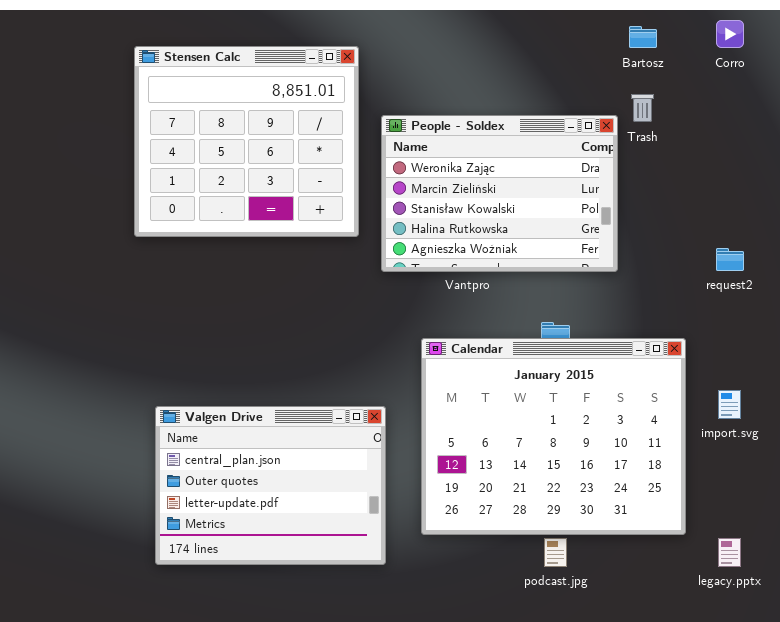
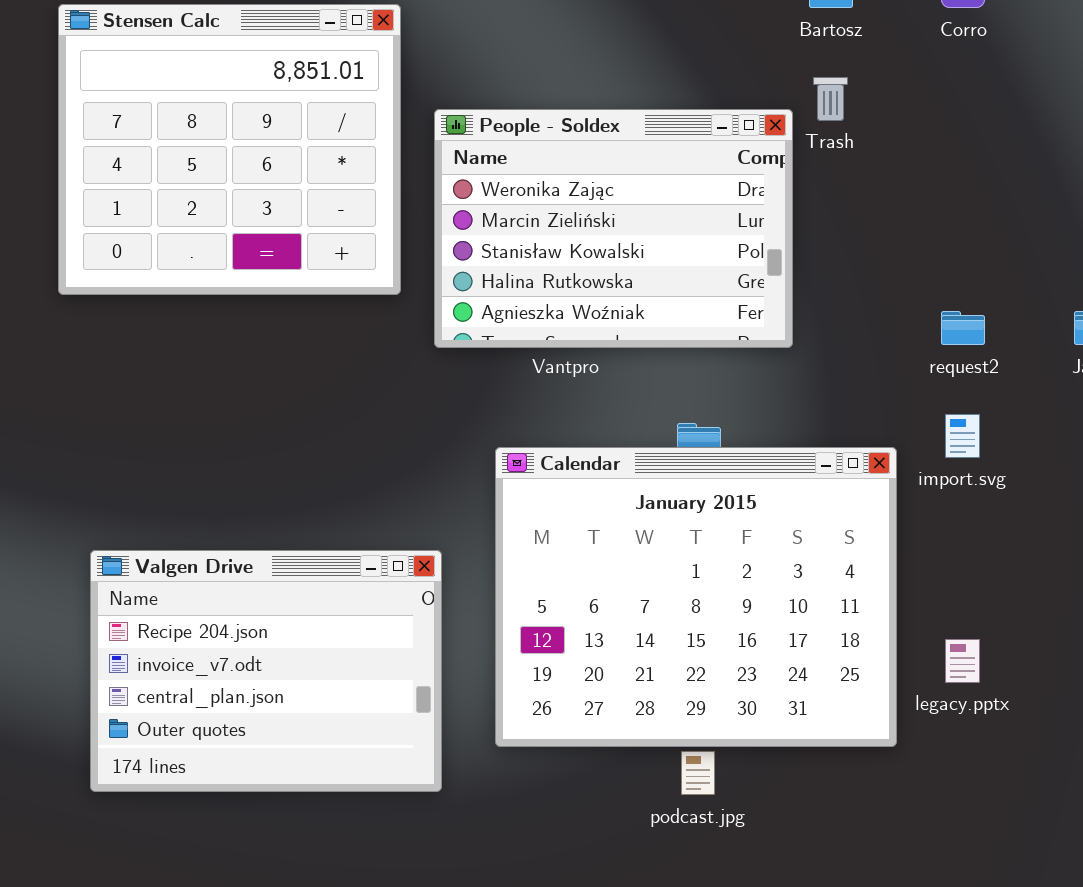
import.svg: [718,390,741,419] -> [945,414,980,458], moved
Valgen Drive: [155,406,386,565] -> [90,550,442,792], scrolled up 2 rows
legacy.pptx: [718,538,741,567] -> [945,639,980,683], moved

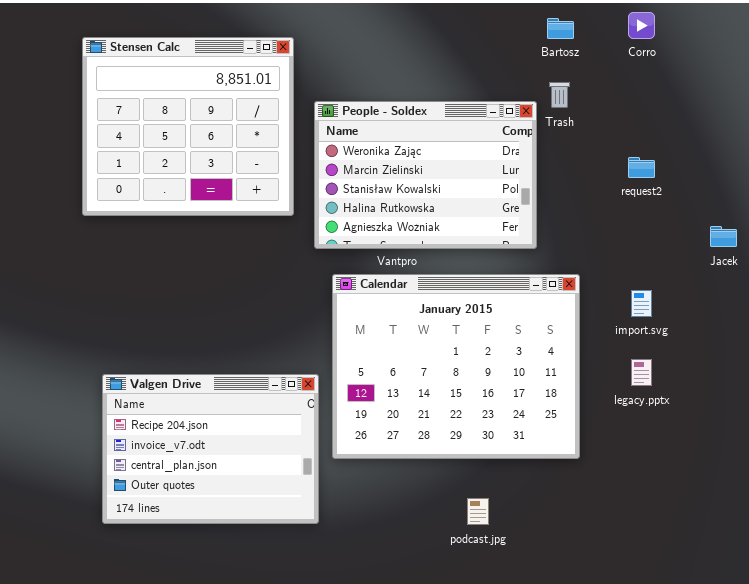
request2: [941,311,985,345] -> [628,157,655,178], moved
Calendar: [495,447,897,747] -> [332,274,580,459], moved
legacy.pptx: [945,639,980,683] -> [631,359,652,386], moved

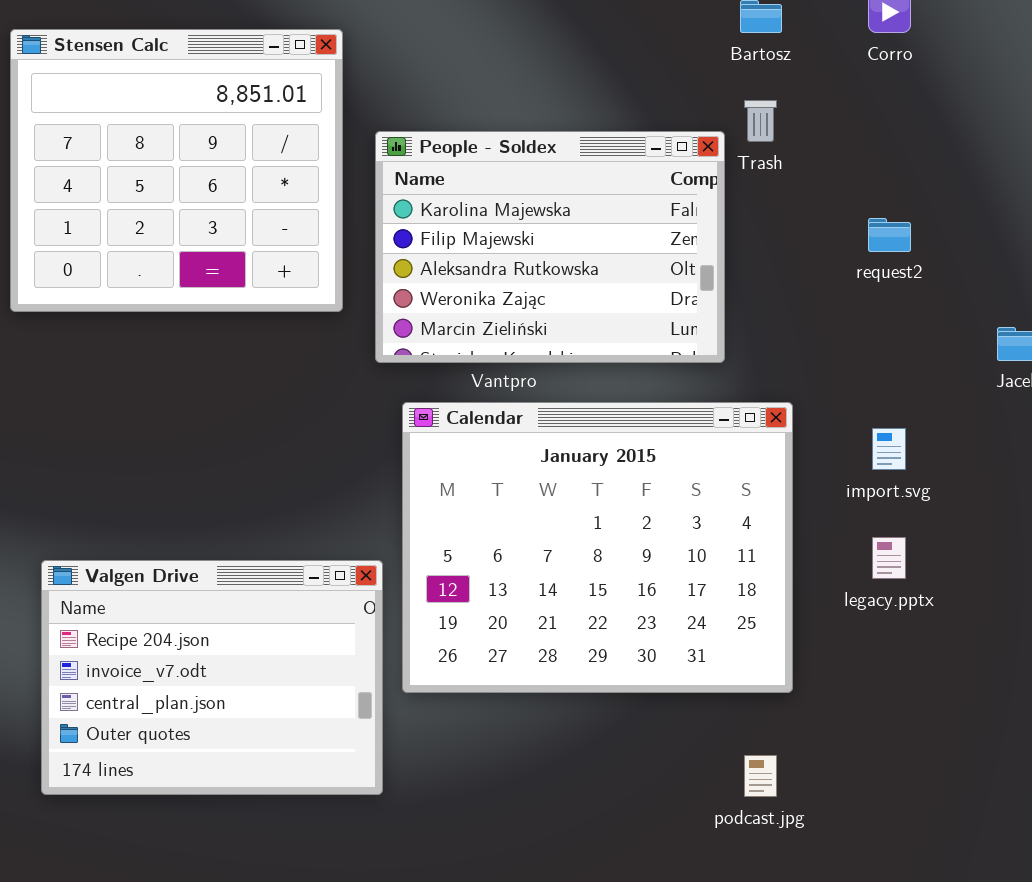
People - Soldex: [314,101,537,249] -> [375,131,725,363], scrolled up 3 rows
podcast.jpg: [467,498,489,525] -> [744,755,777,797], moved

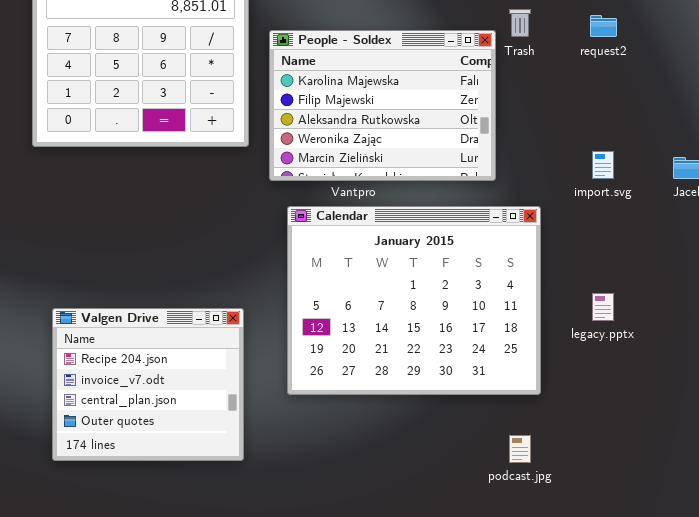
request2: [868,218,911,252] -> [590,15,617,37], moved
import.svg: [872,428,906,470] -> [592,151,614,179], moved
Valgen Drive: [41,560,383,795] -> [52,308,244,461], resized

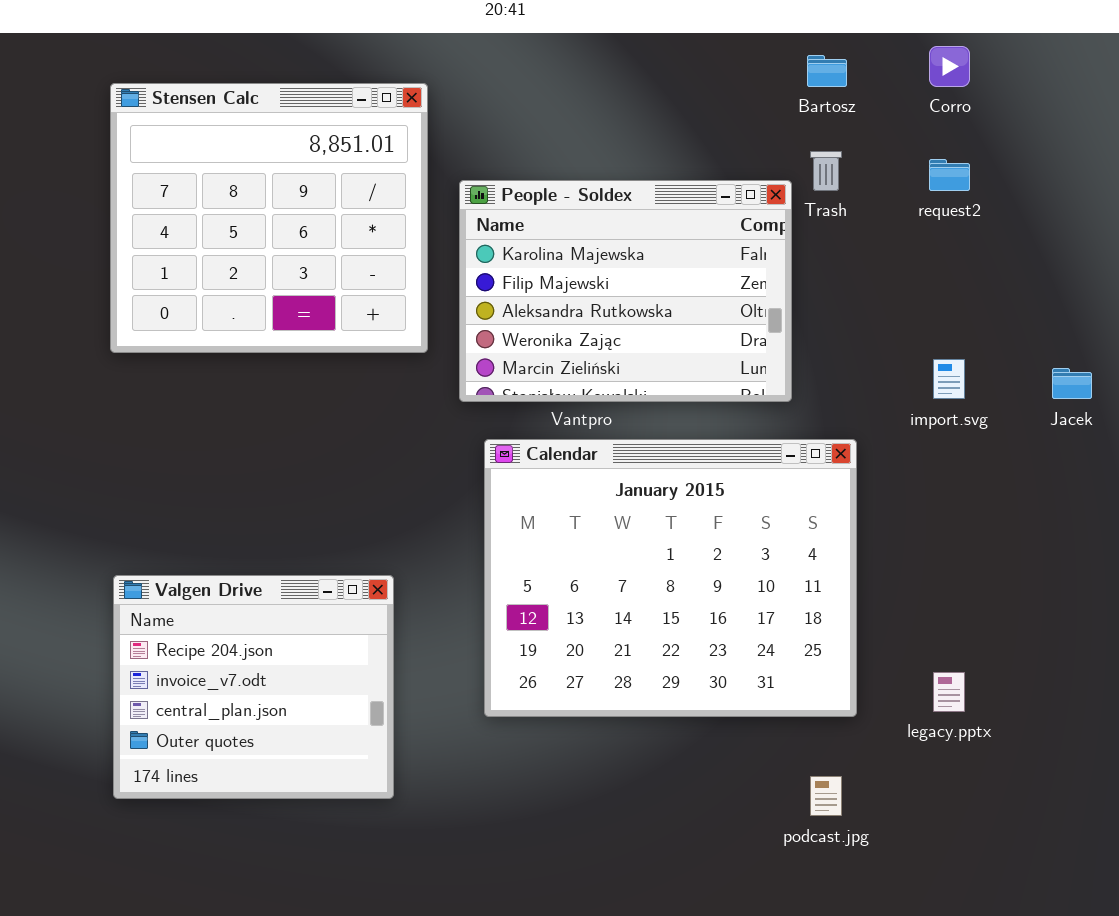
legacy.pptx: [592,293,614,321] -> [933,672,965,712], moved
Valgen Drive: [52,308,244,461] -> [113,575,394,799], moved

